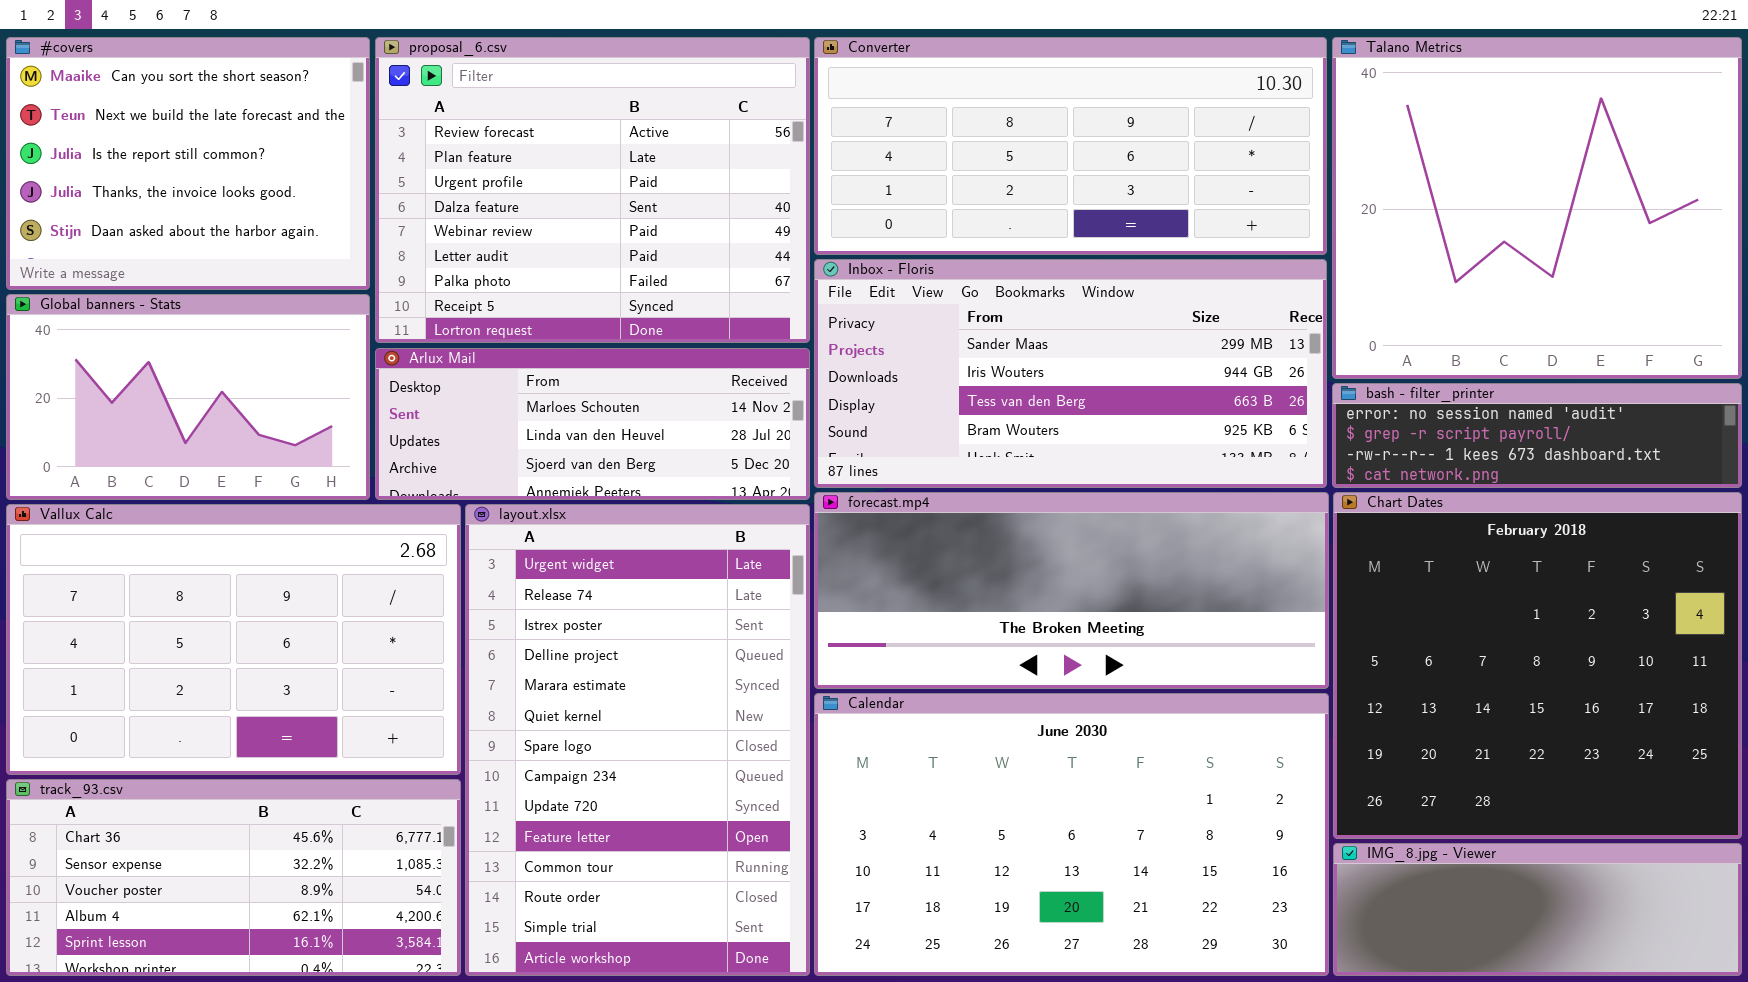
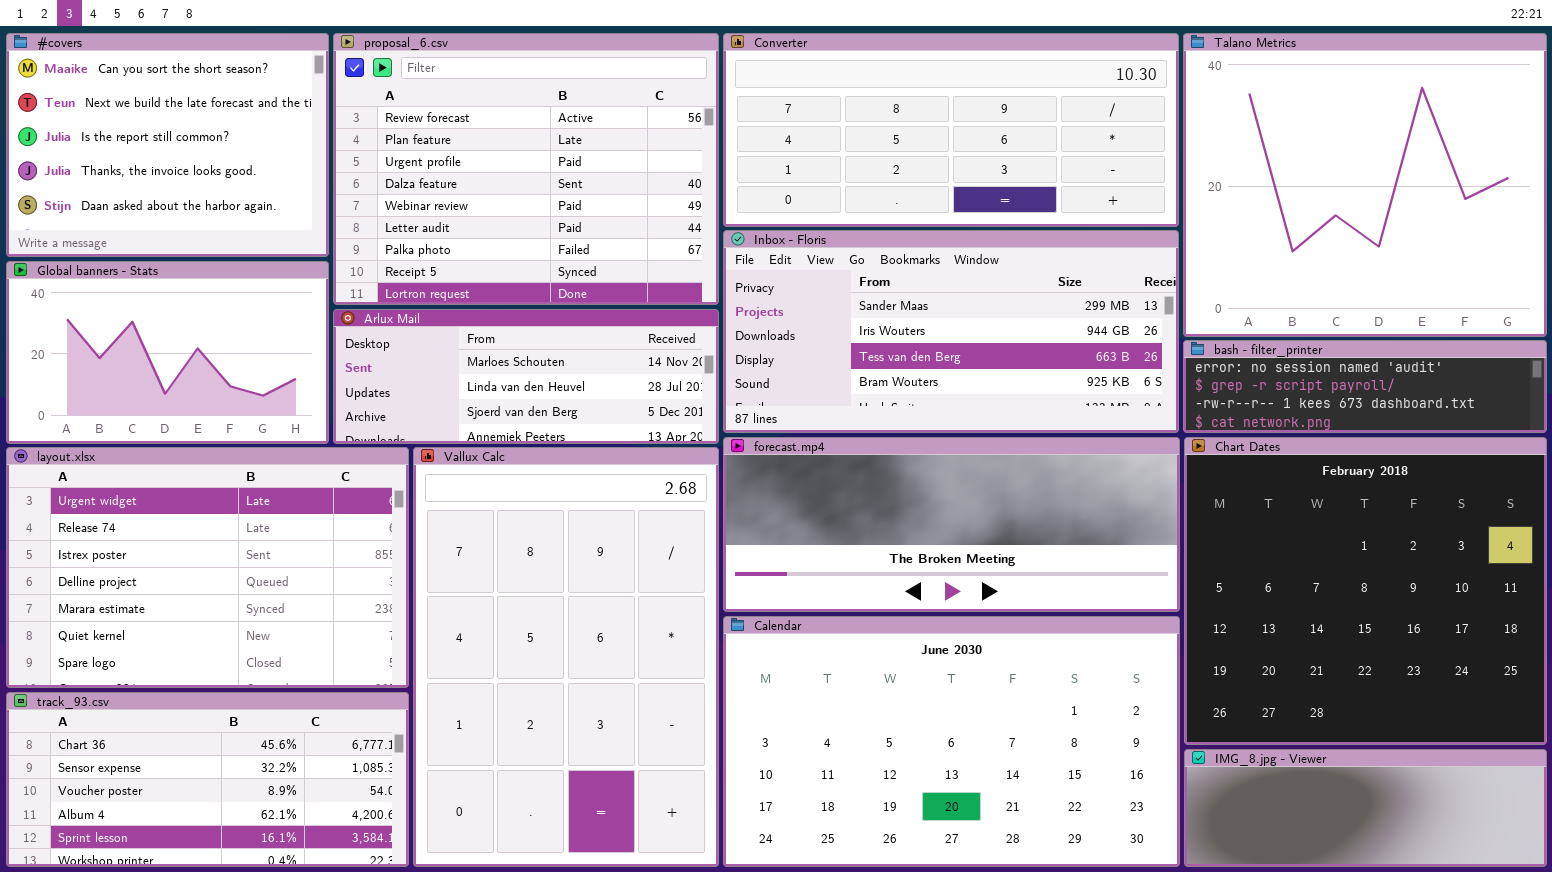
Vallux Calc: [6,504,461,775] -> [413,447,719,867], moved, resized
layout.xlsx: [465,504,810,976] -> [6,447,409,688], moved, resized

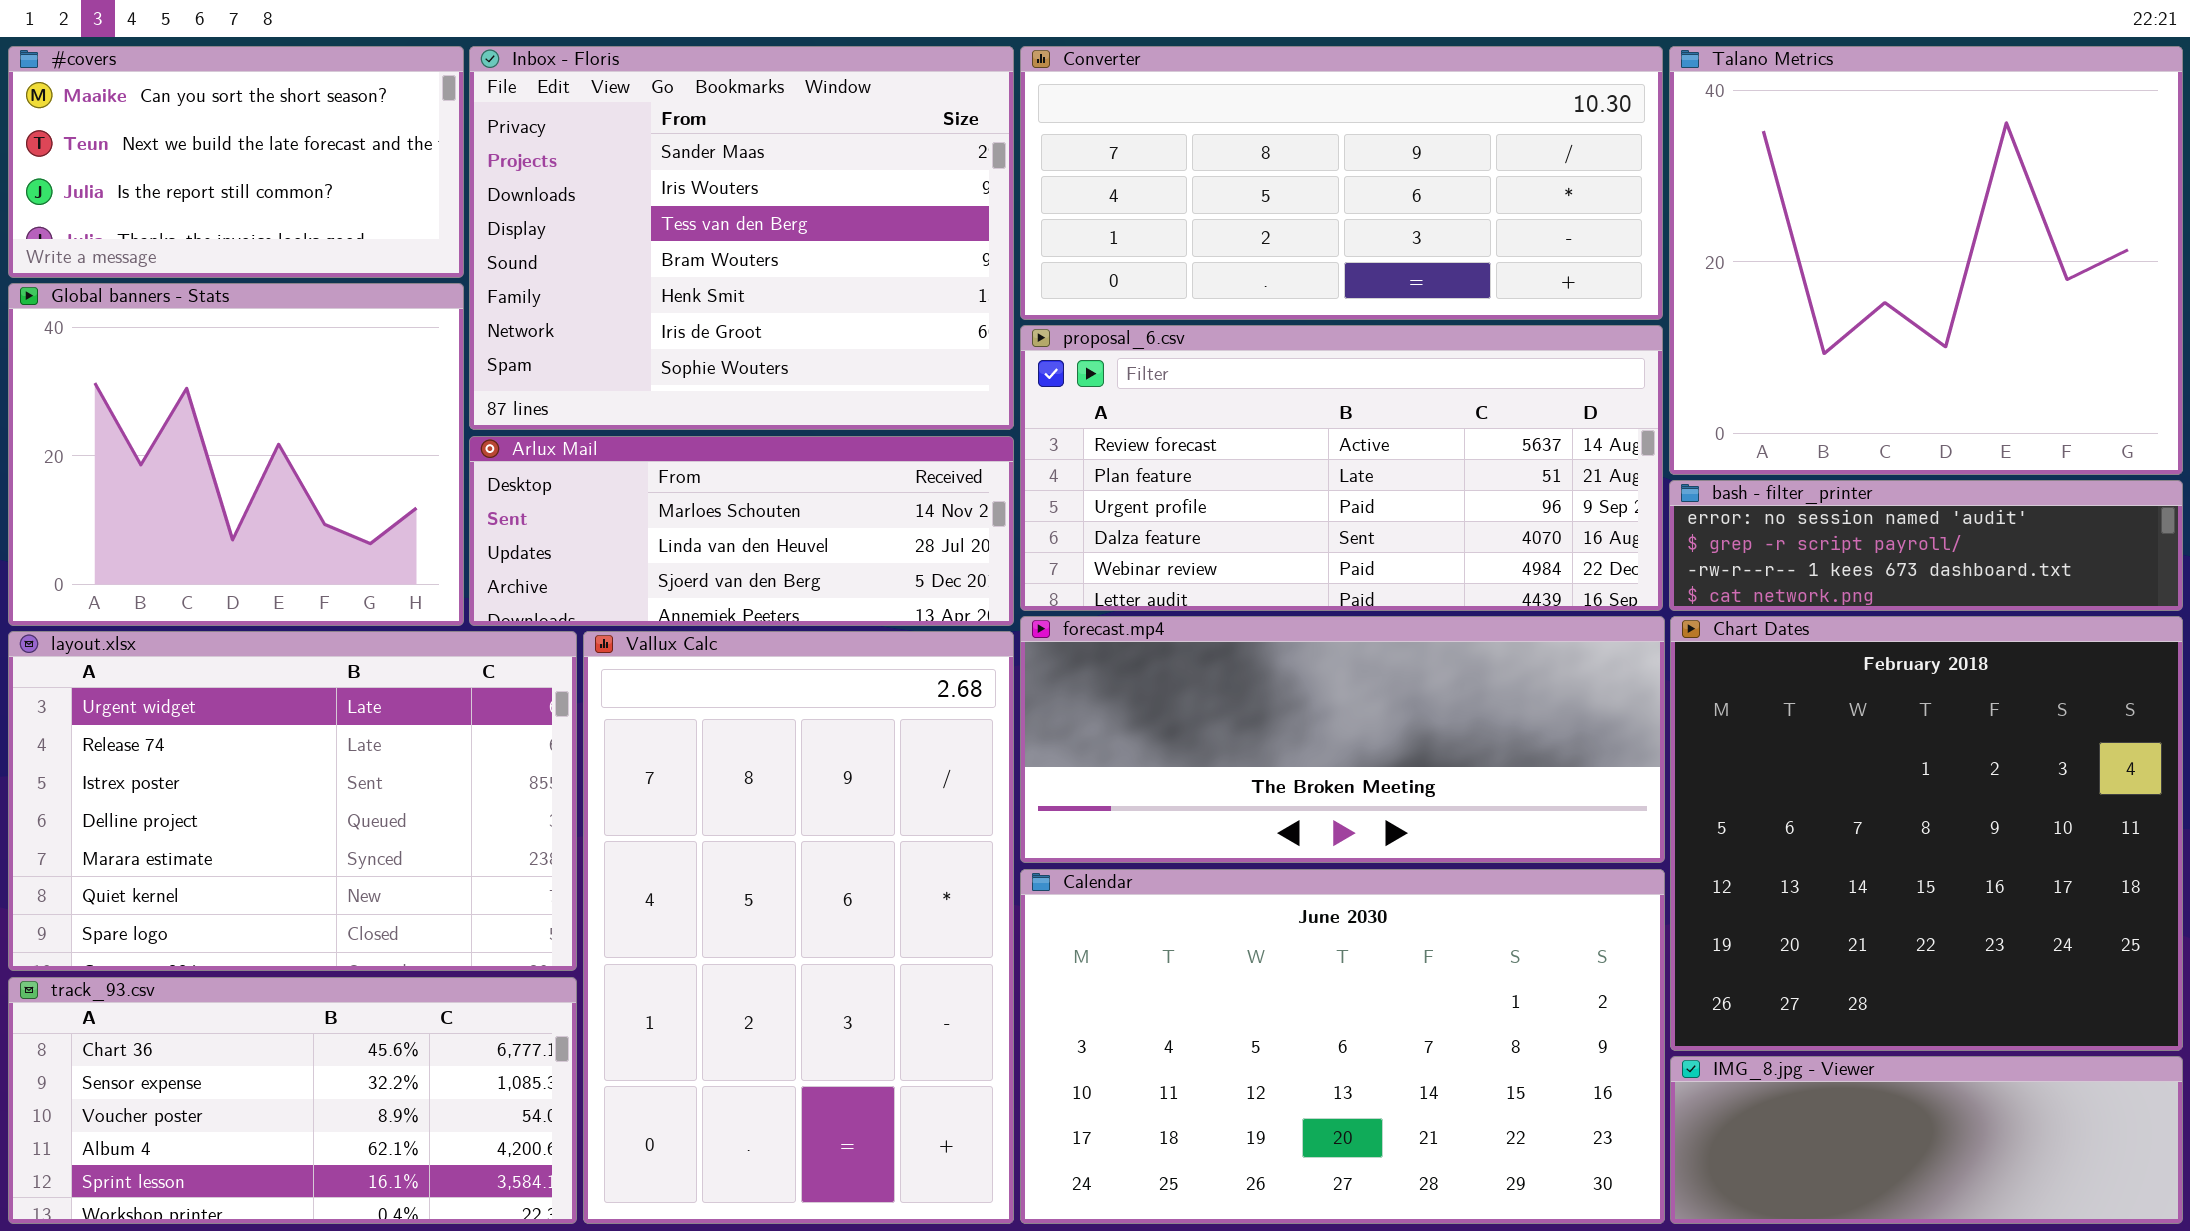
#covers: [6,33,329,257] -> [8,46,464,278], resized
proposal_6.csv: [333,33,719,305] -> [1020,325,1663,611], moved, resized
Inbox - Floris: [723,230,1179,433] -> [469,46,1014,430], moved, resized
Global banners - Stats: [6,261,329,444] -> [8,283,464,626], resized

